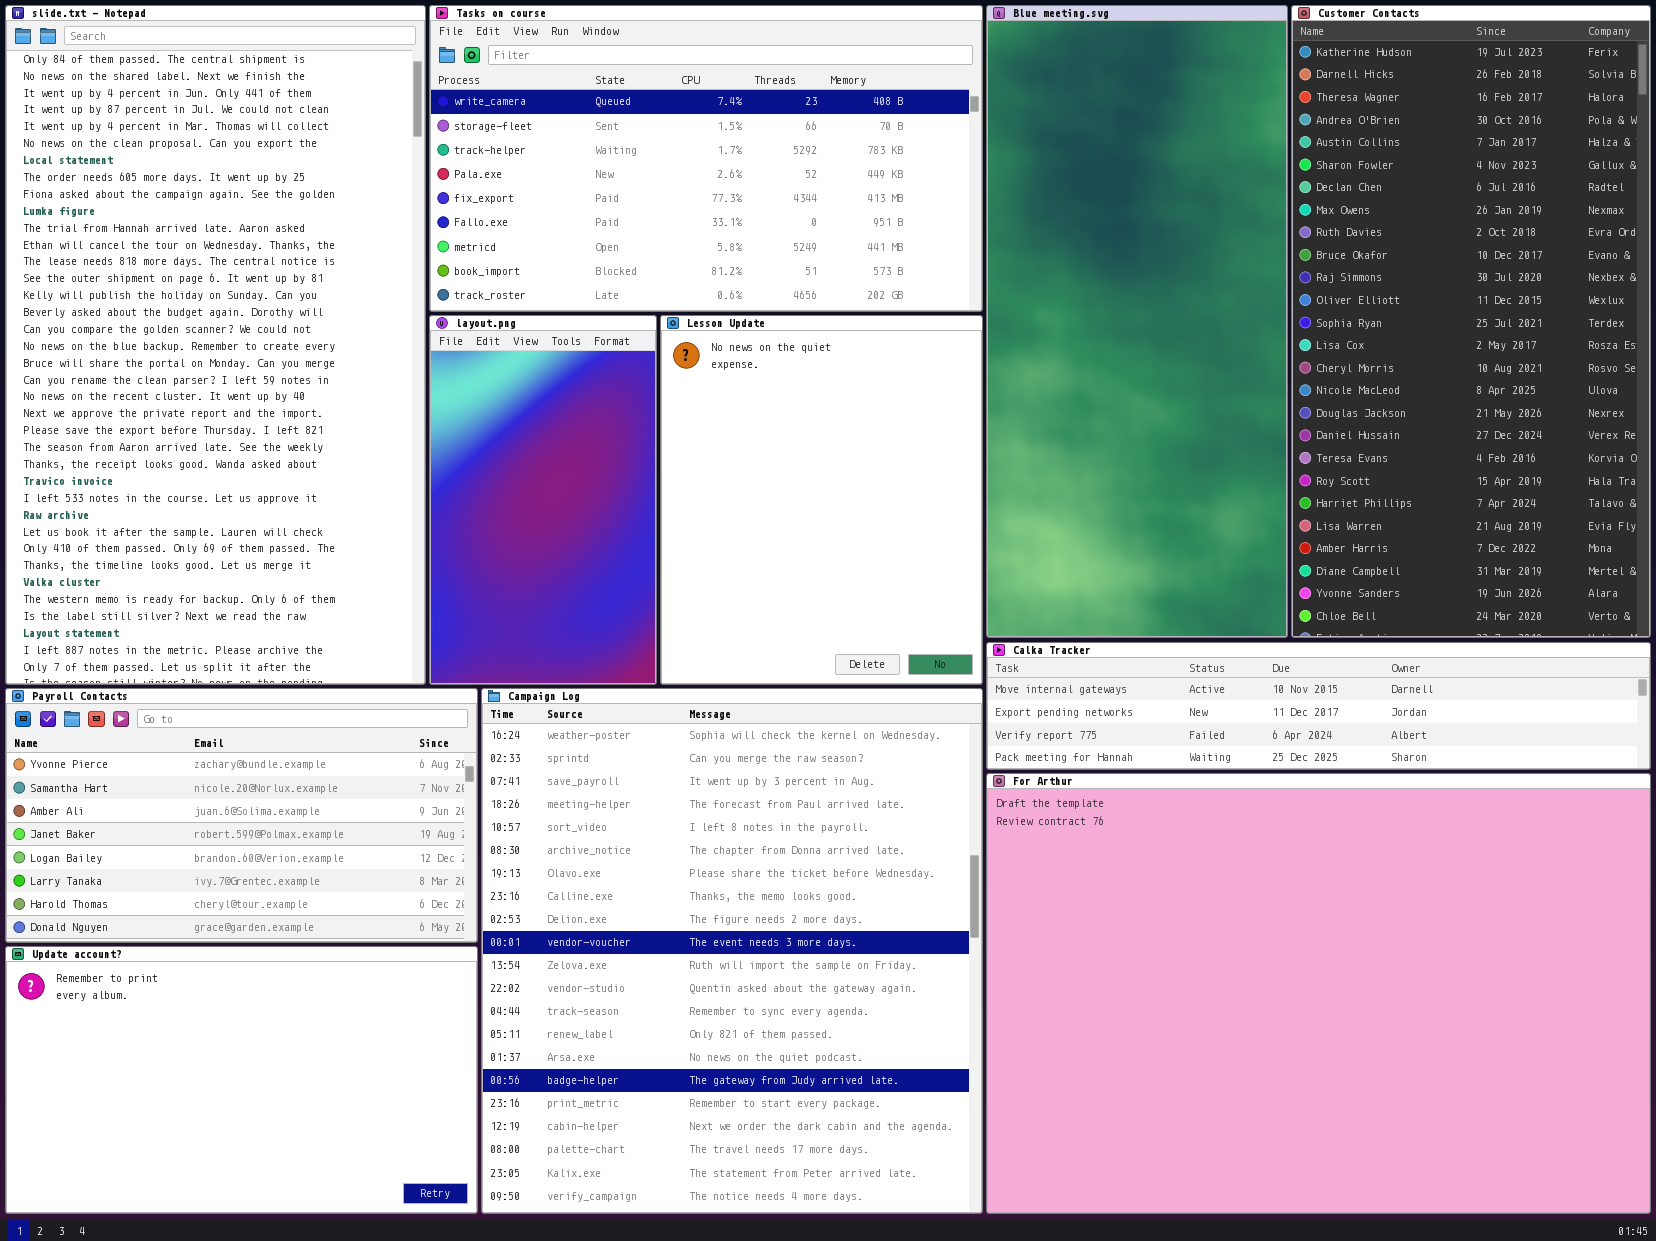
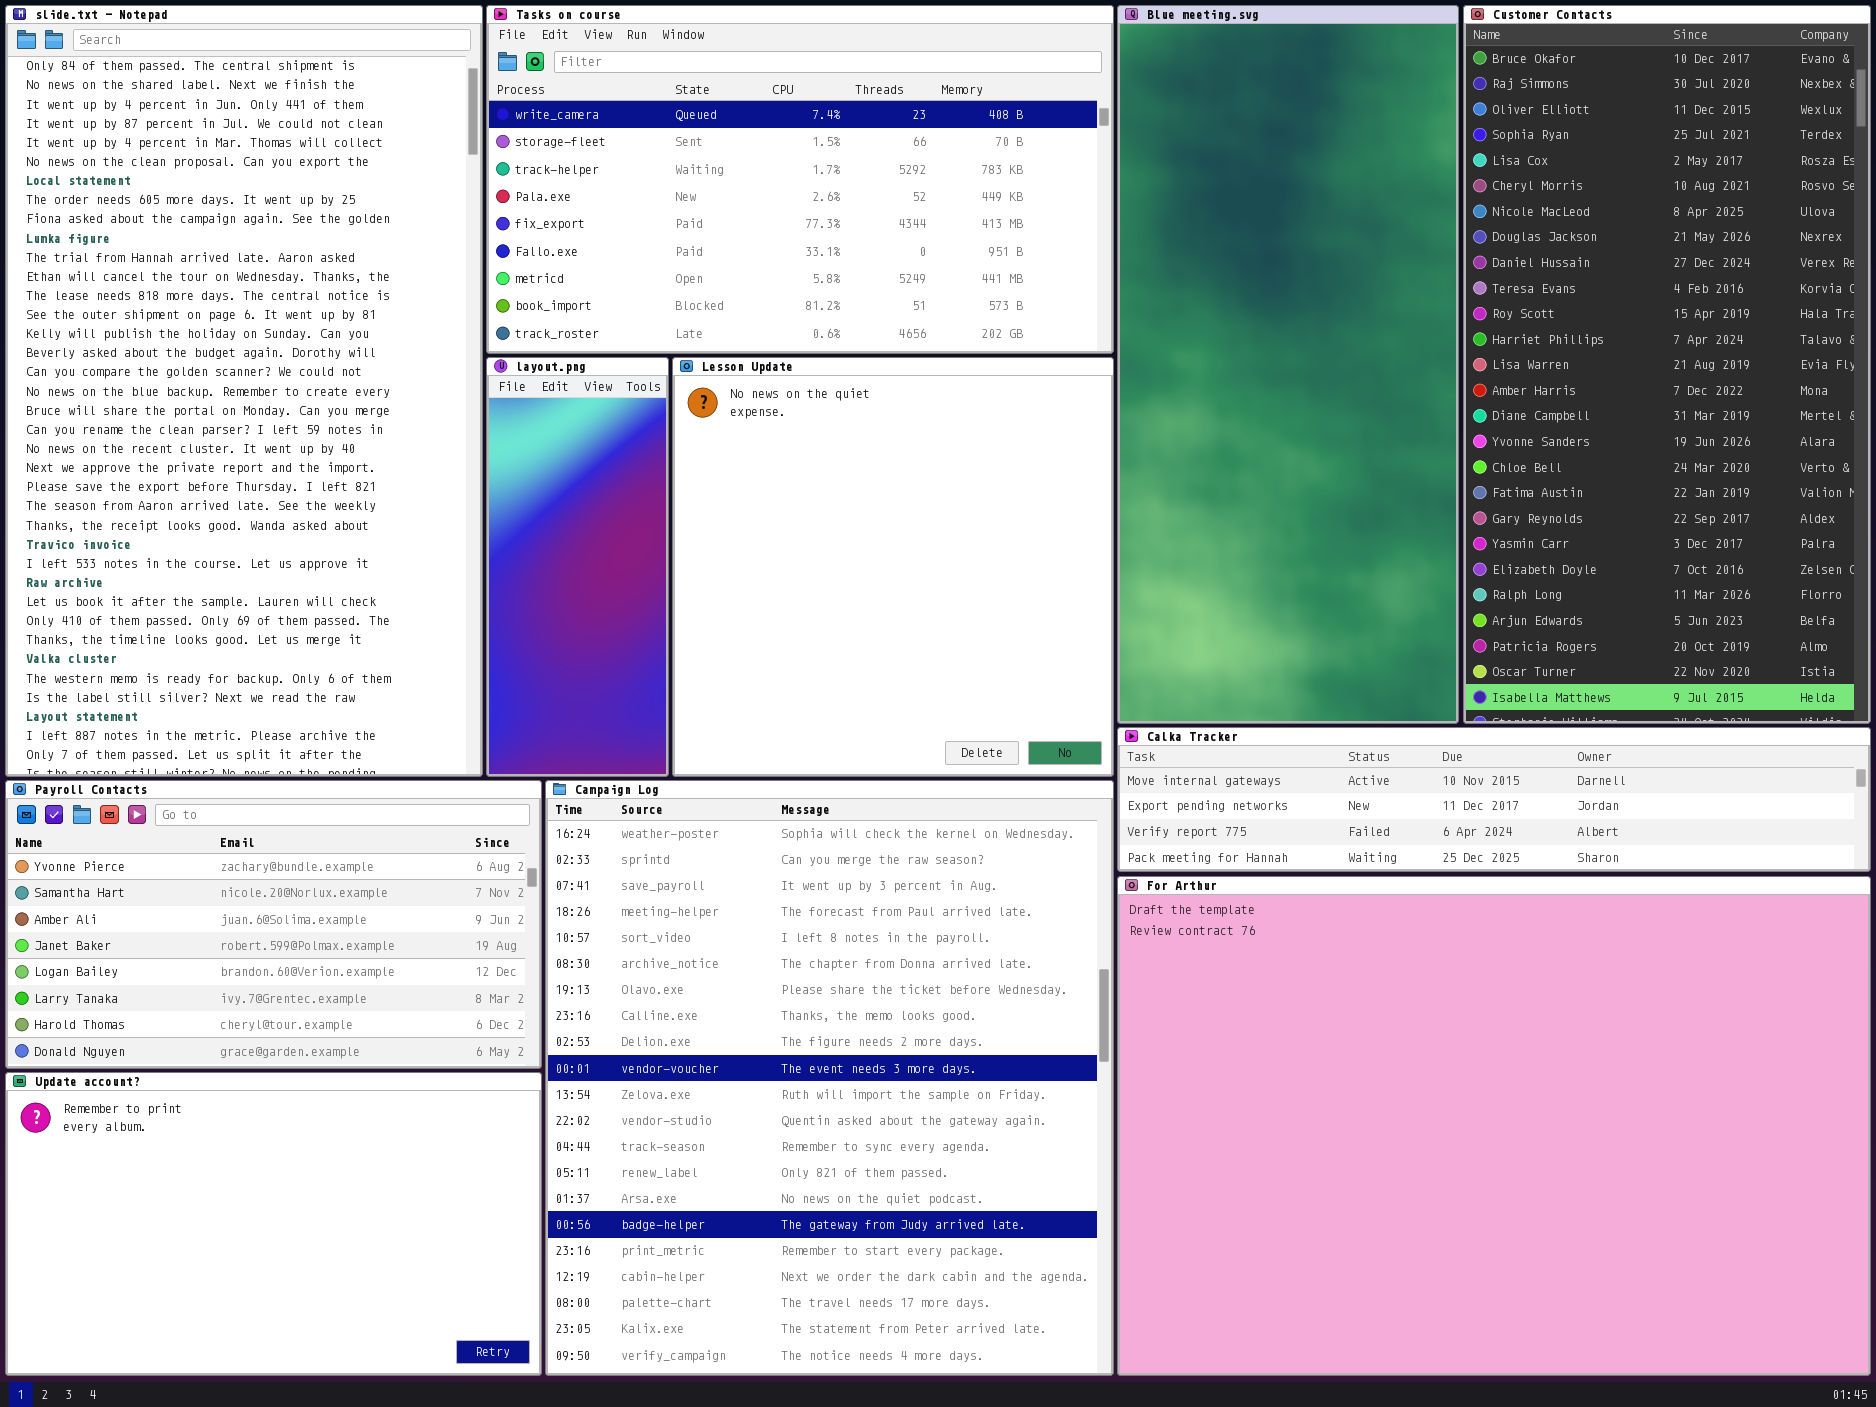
Customer Contacts: [1291,5,1651,638] -> [1463,5,1871,724], scrolled down 9 rows
layout.png: [429,315,657,685] -> [486,357,669,777], resized
Lesson Update: [660,315,983,685] -> [672,357,1114,777], resized

